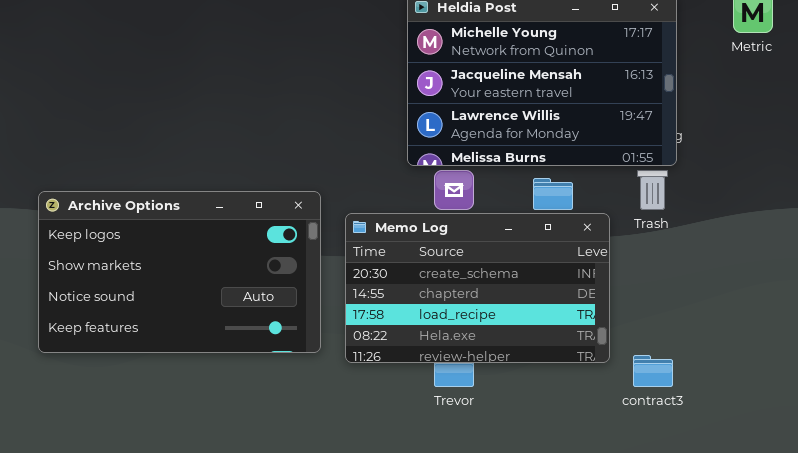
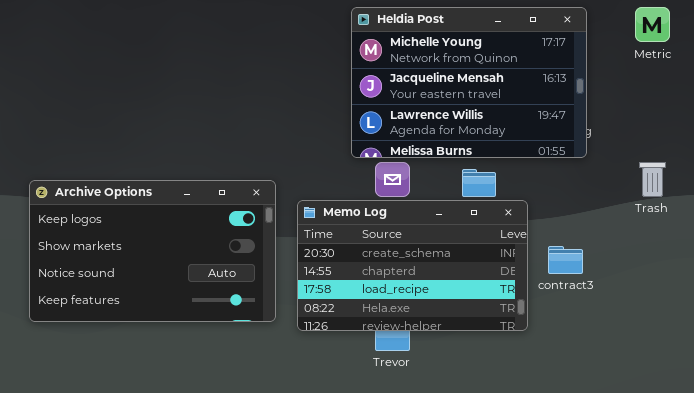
Trash: [637,170,668,210] -> [639,162,666,197], moved
contract3: [633,355,673,387] -> [548,246,583,274], moved

